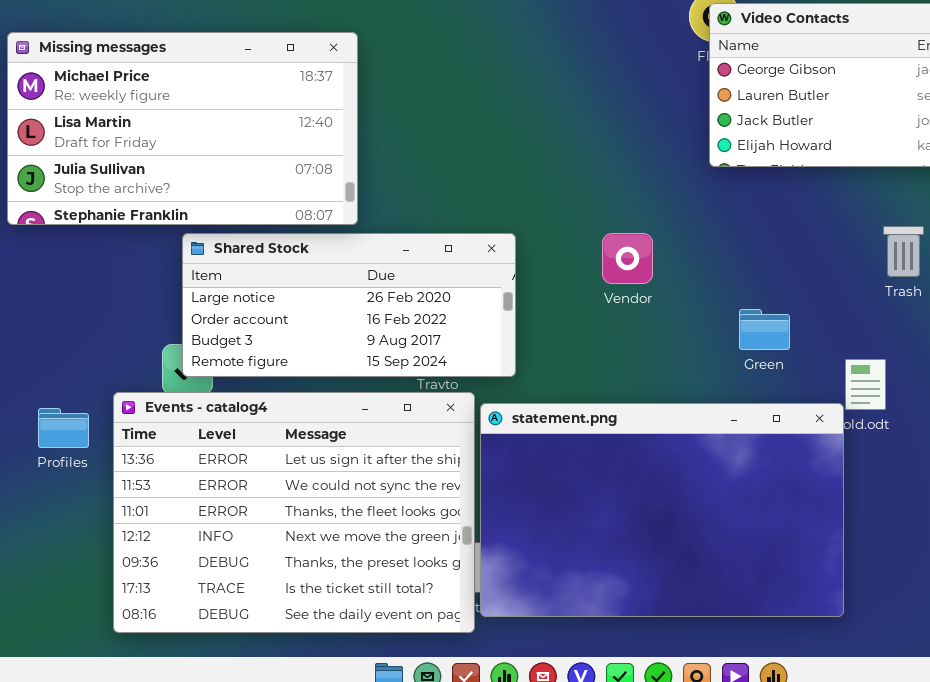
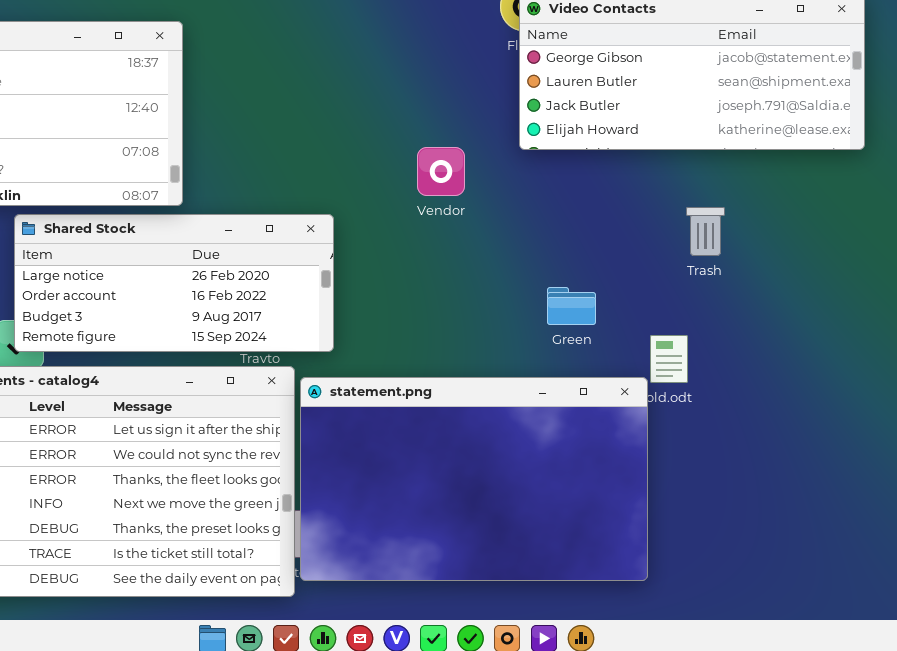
Vendor: [602,233,653,284] -> [417,147,465,196], moved

